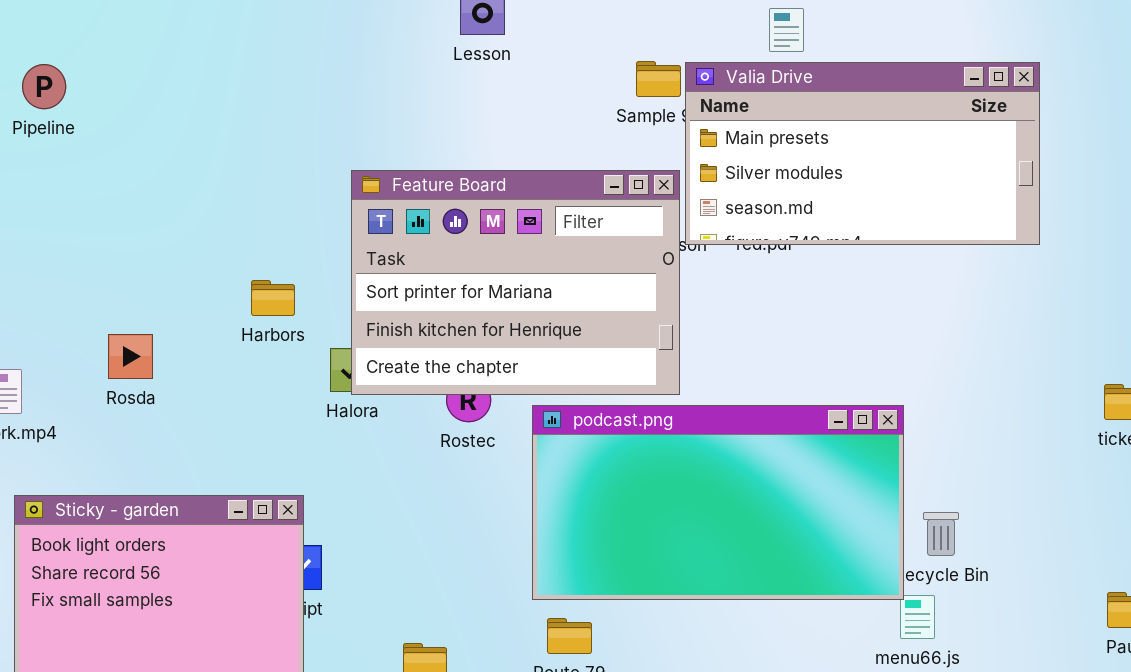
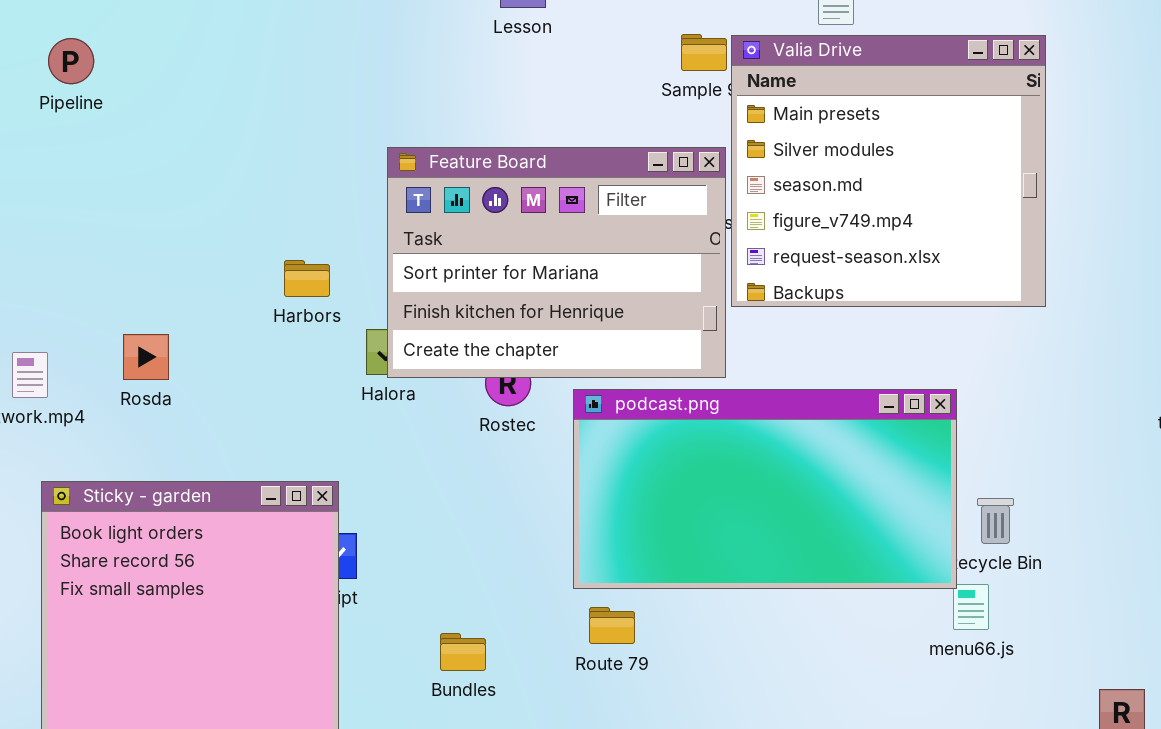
Valia Drive: [685,62,1040,245] -> [731,35,1046,307], resized
Rosda: [108,334,153,379] -> [123,334,169,380], moved

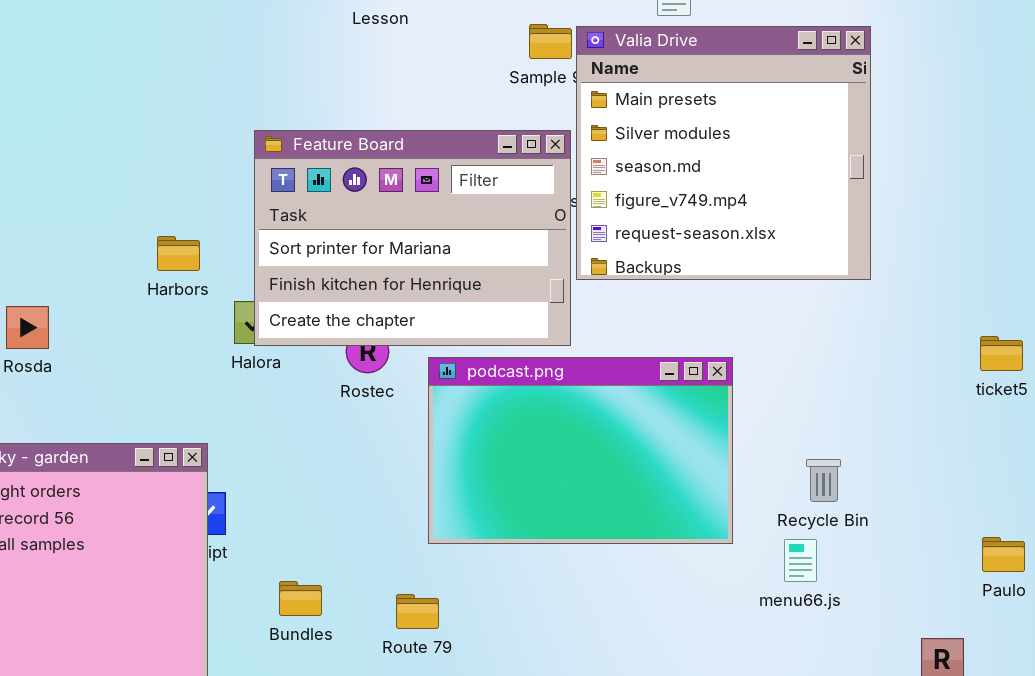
podcast.png: [573,389,957,589] -> [428,357,733,544], resized
Route 79: [589,607,635,644] -> [396,594,439,629], moved
Bundles: [440,633,486,671] -> [279,581,322,616], moved

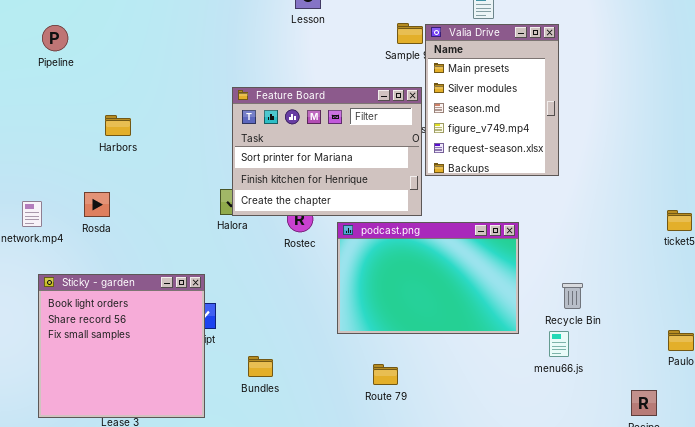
Valia Drive: [576,26,871,280] -> [425,24,559,176], resized
Harbors: [157,236,200,271] -> [105,115,131,136], moved
Route 79: [396,594,439,629] -> [373,364,398,385], moved

